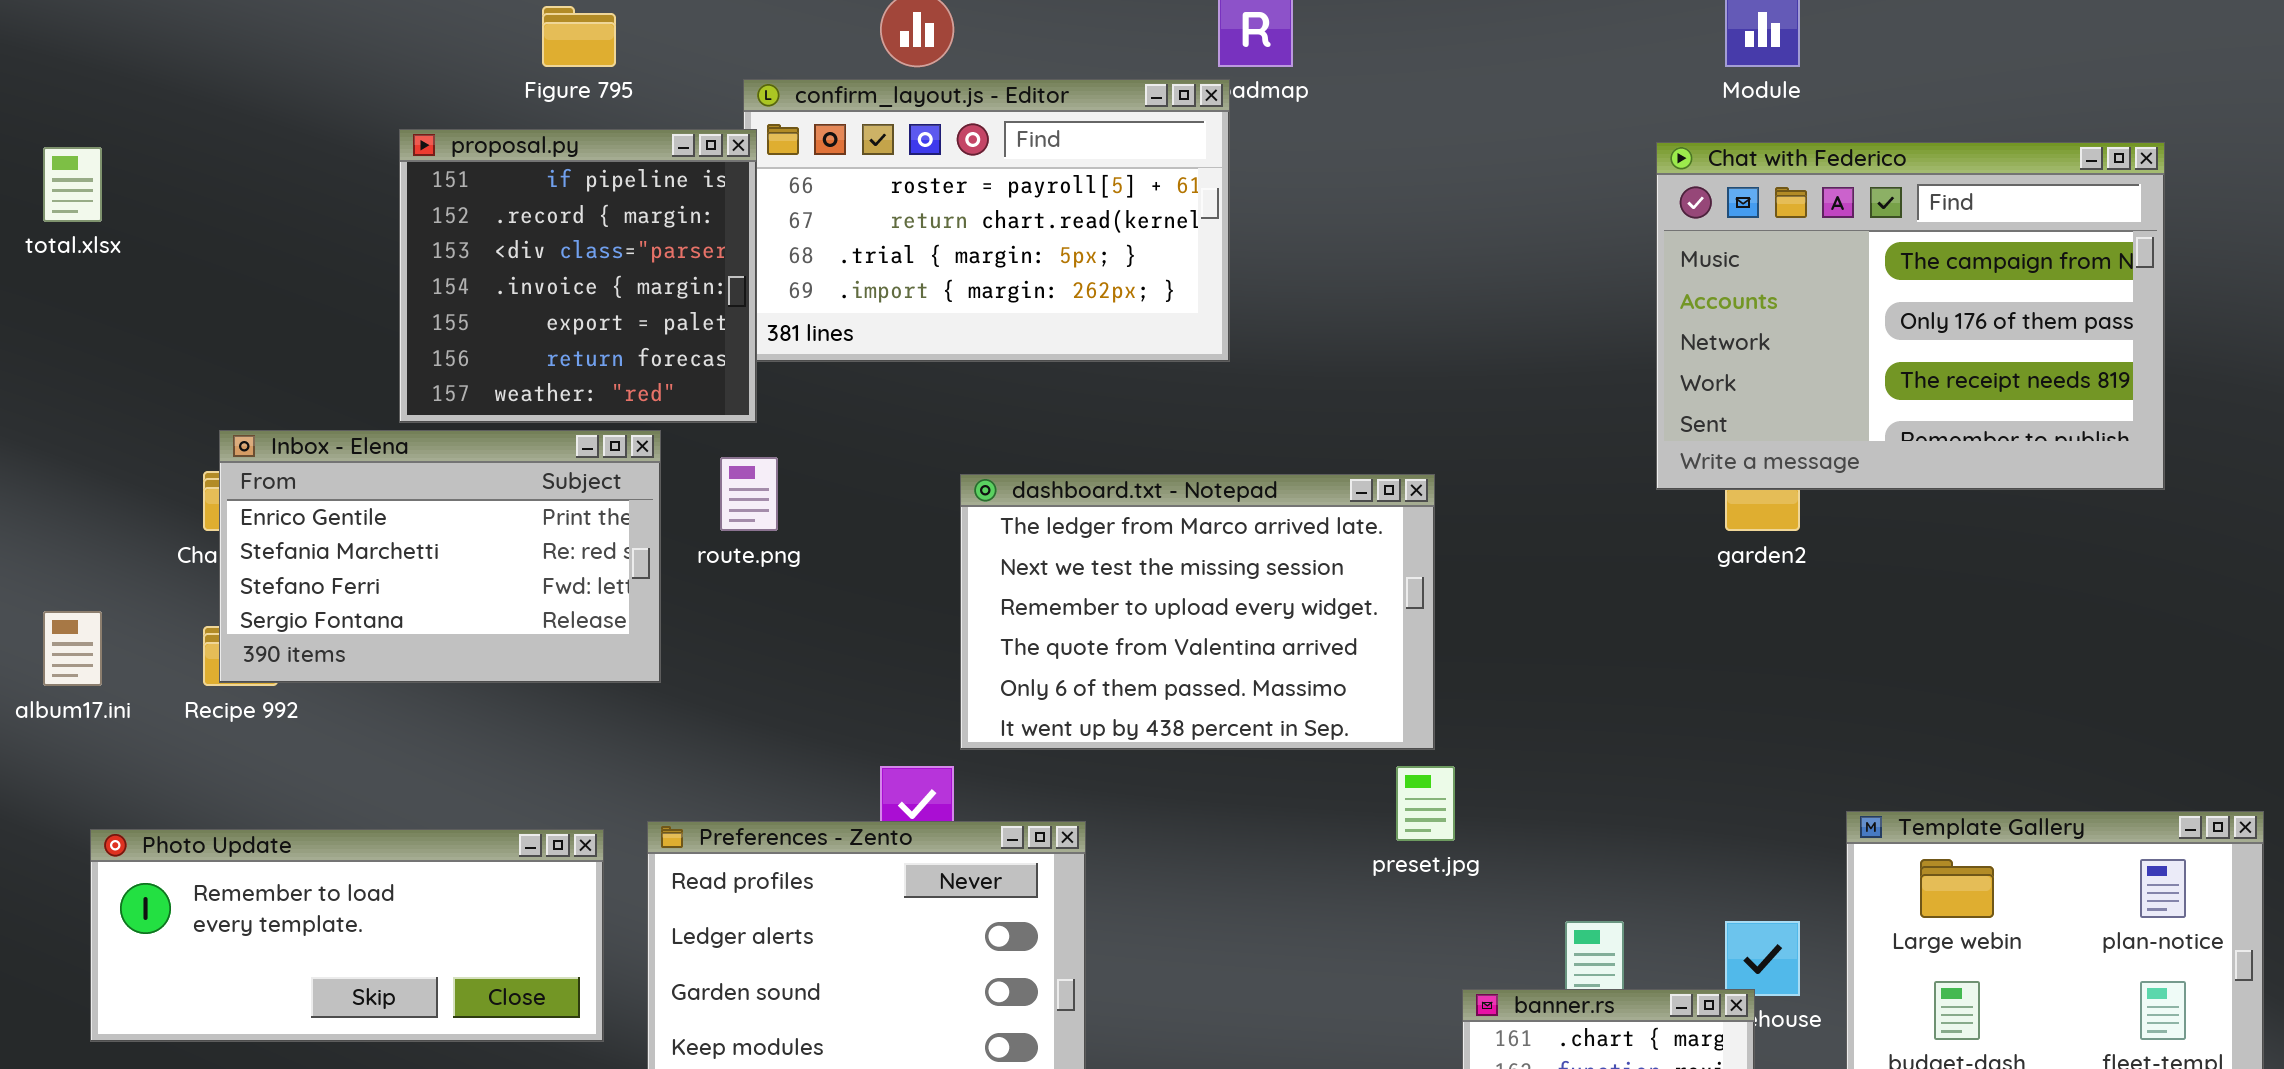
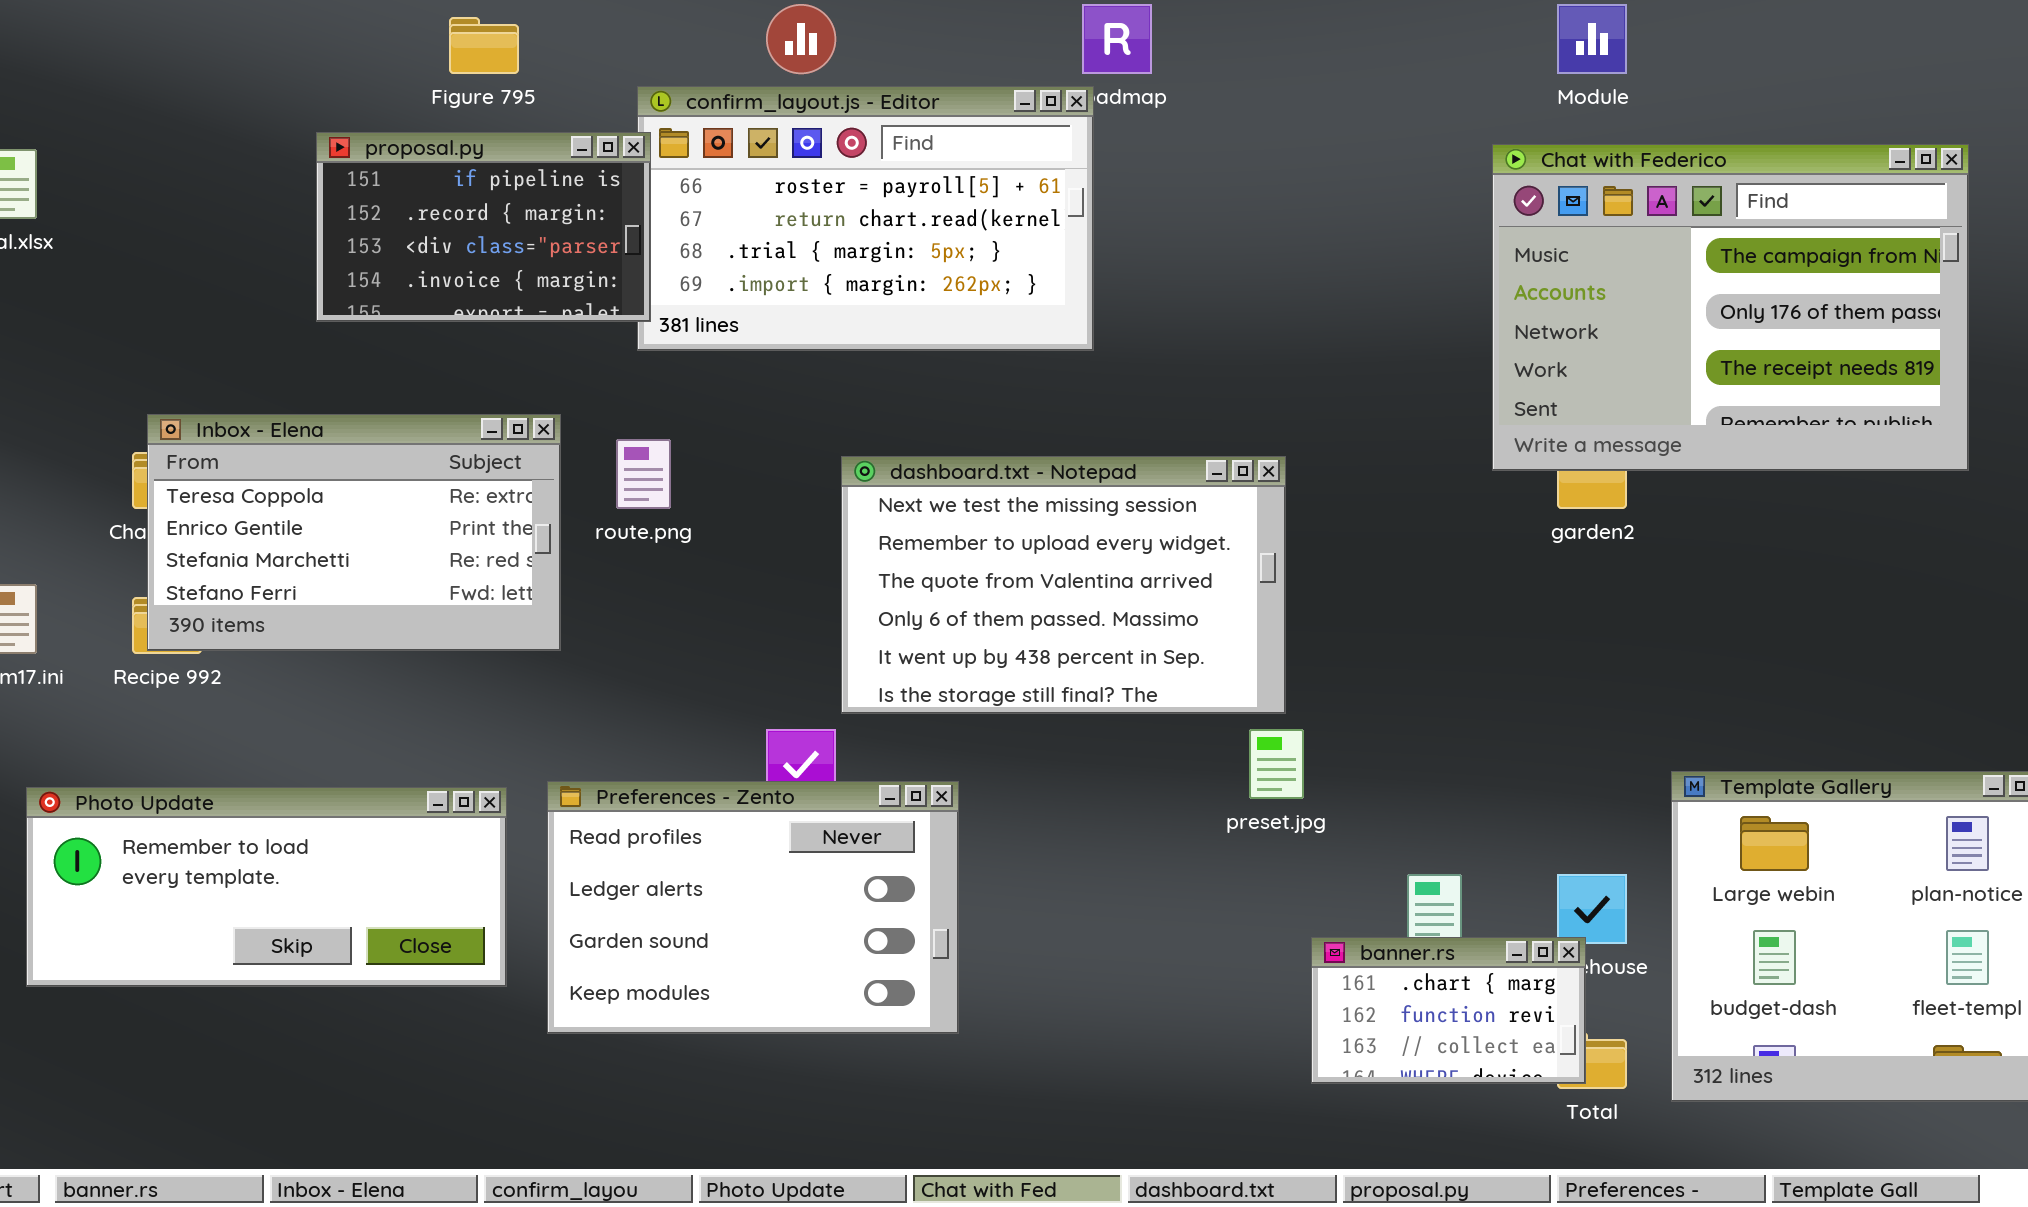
proposal.py: [399,129,757,423] -> [316,132,651,322], resized
Inbox - Elena: [219,430,661,683] -> [147,414,561,651], scrolled up 1 row
dashboard.txt - Notepad: [960,474,1435,750] -> [841,456,1286,714], scrolled down 1 row

